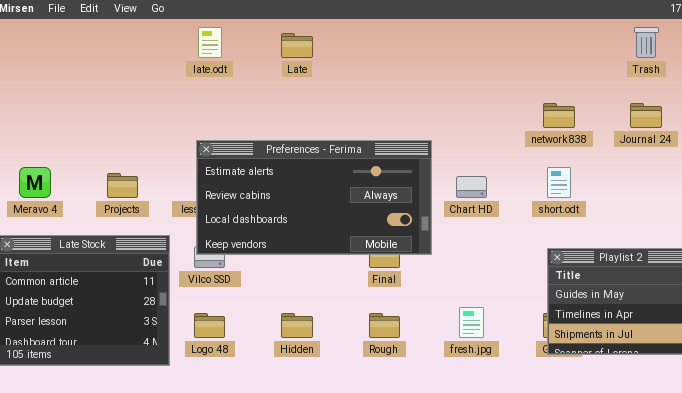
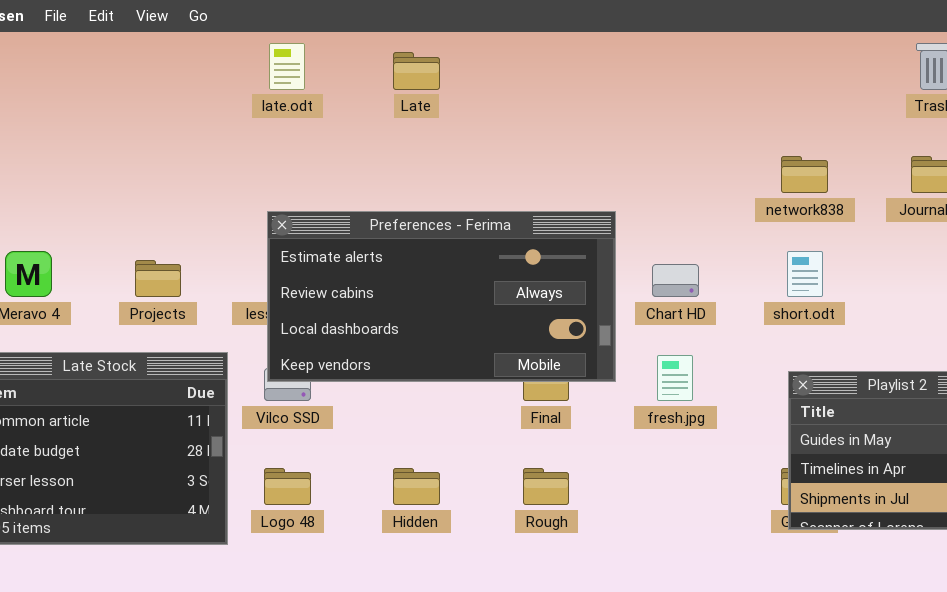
fresh.jpg: [459,307,484,338] -> [657,355,693,401], moved

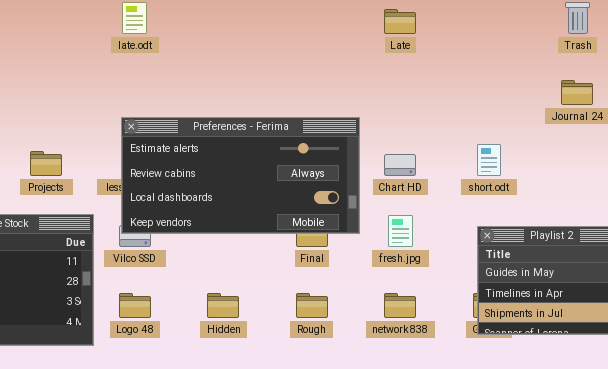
Late: [393,52,440,90] -> [384,9,416,34], moved
network838: [781,156,828,193] -> [384,293,416,318], moved

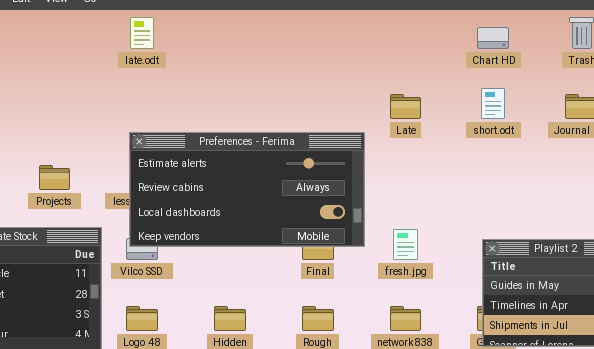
Late: [384,9,416,34] -> [390,94,421,119], moved
short.odt: [477,144,501,176] -> [481,88,505,119], moved
Chart HD: [384,154,416,176] -> [477,27,509,49], moved

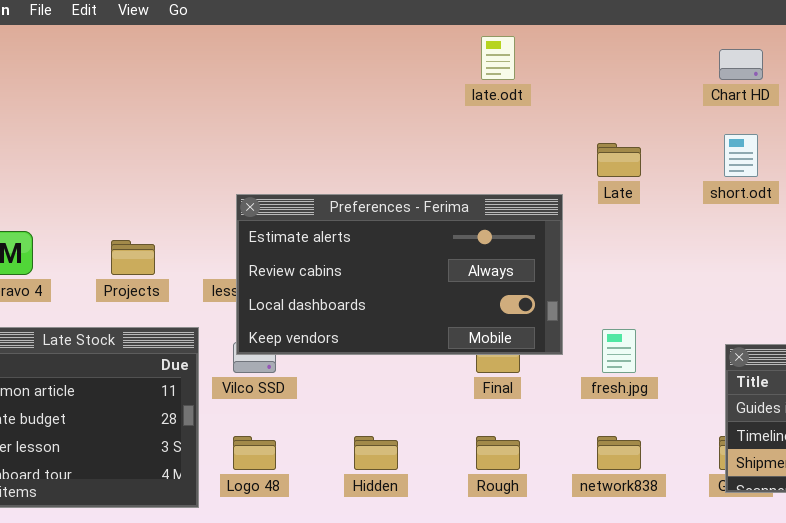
late.odt: [130,17,154,49] -> [481,36,515,80], moved

